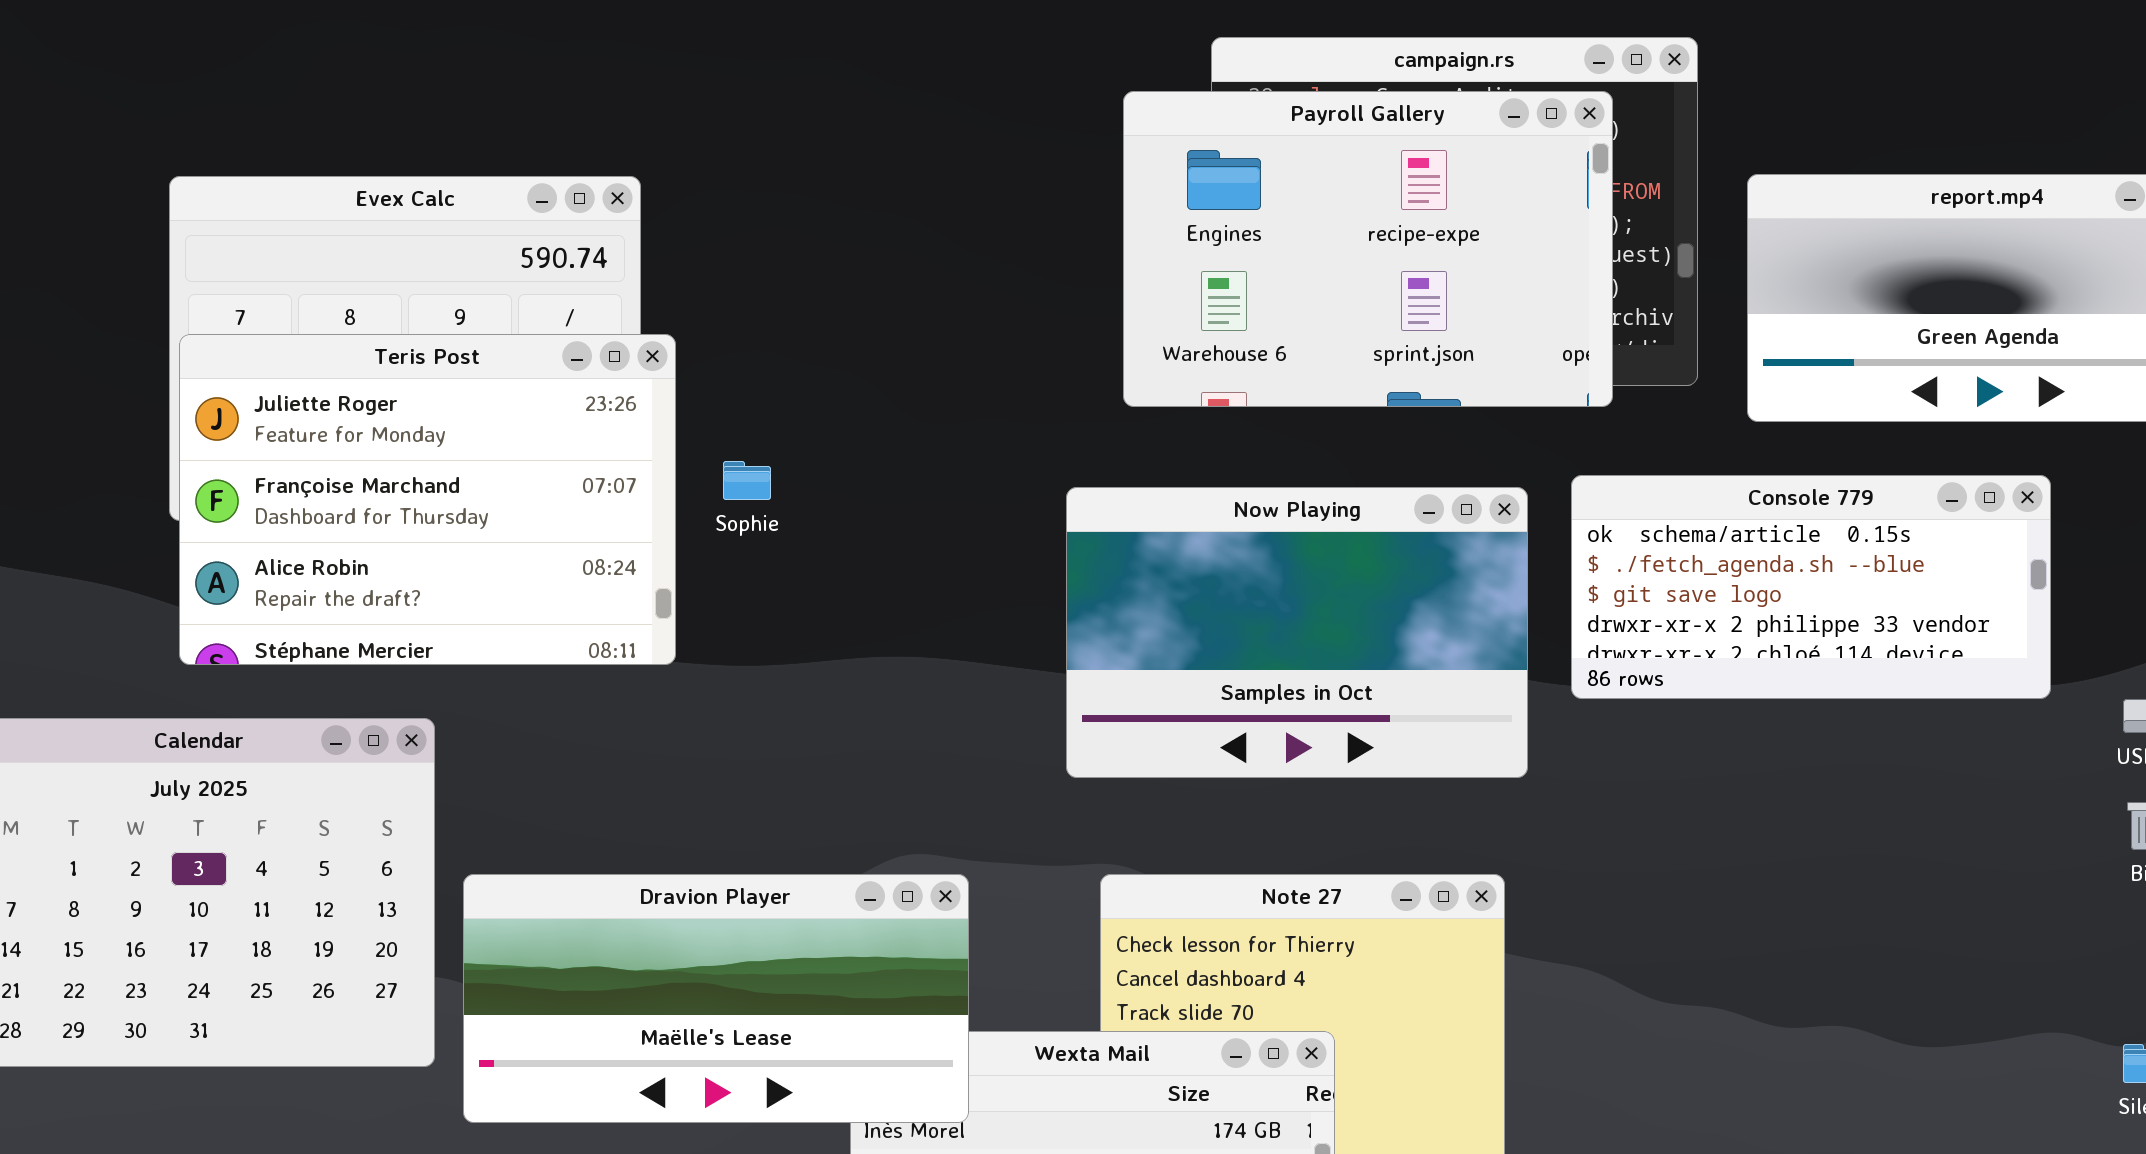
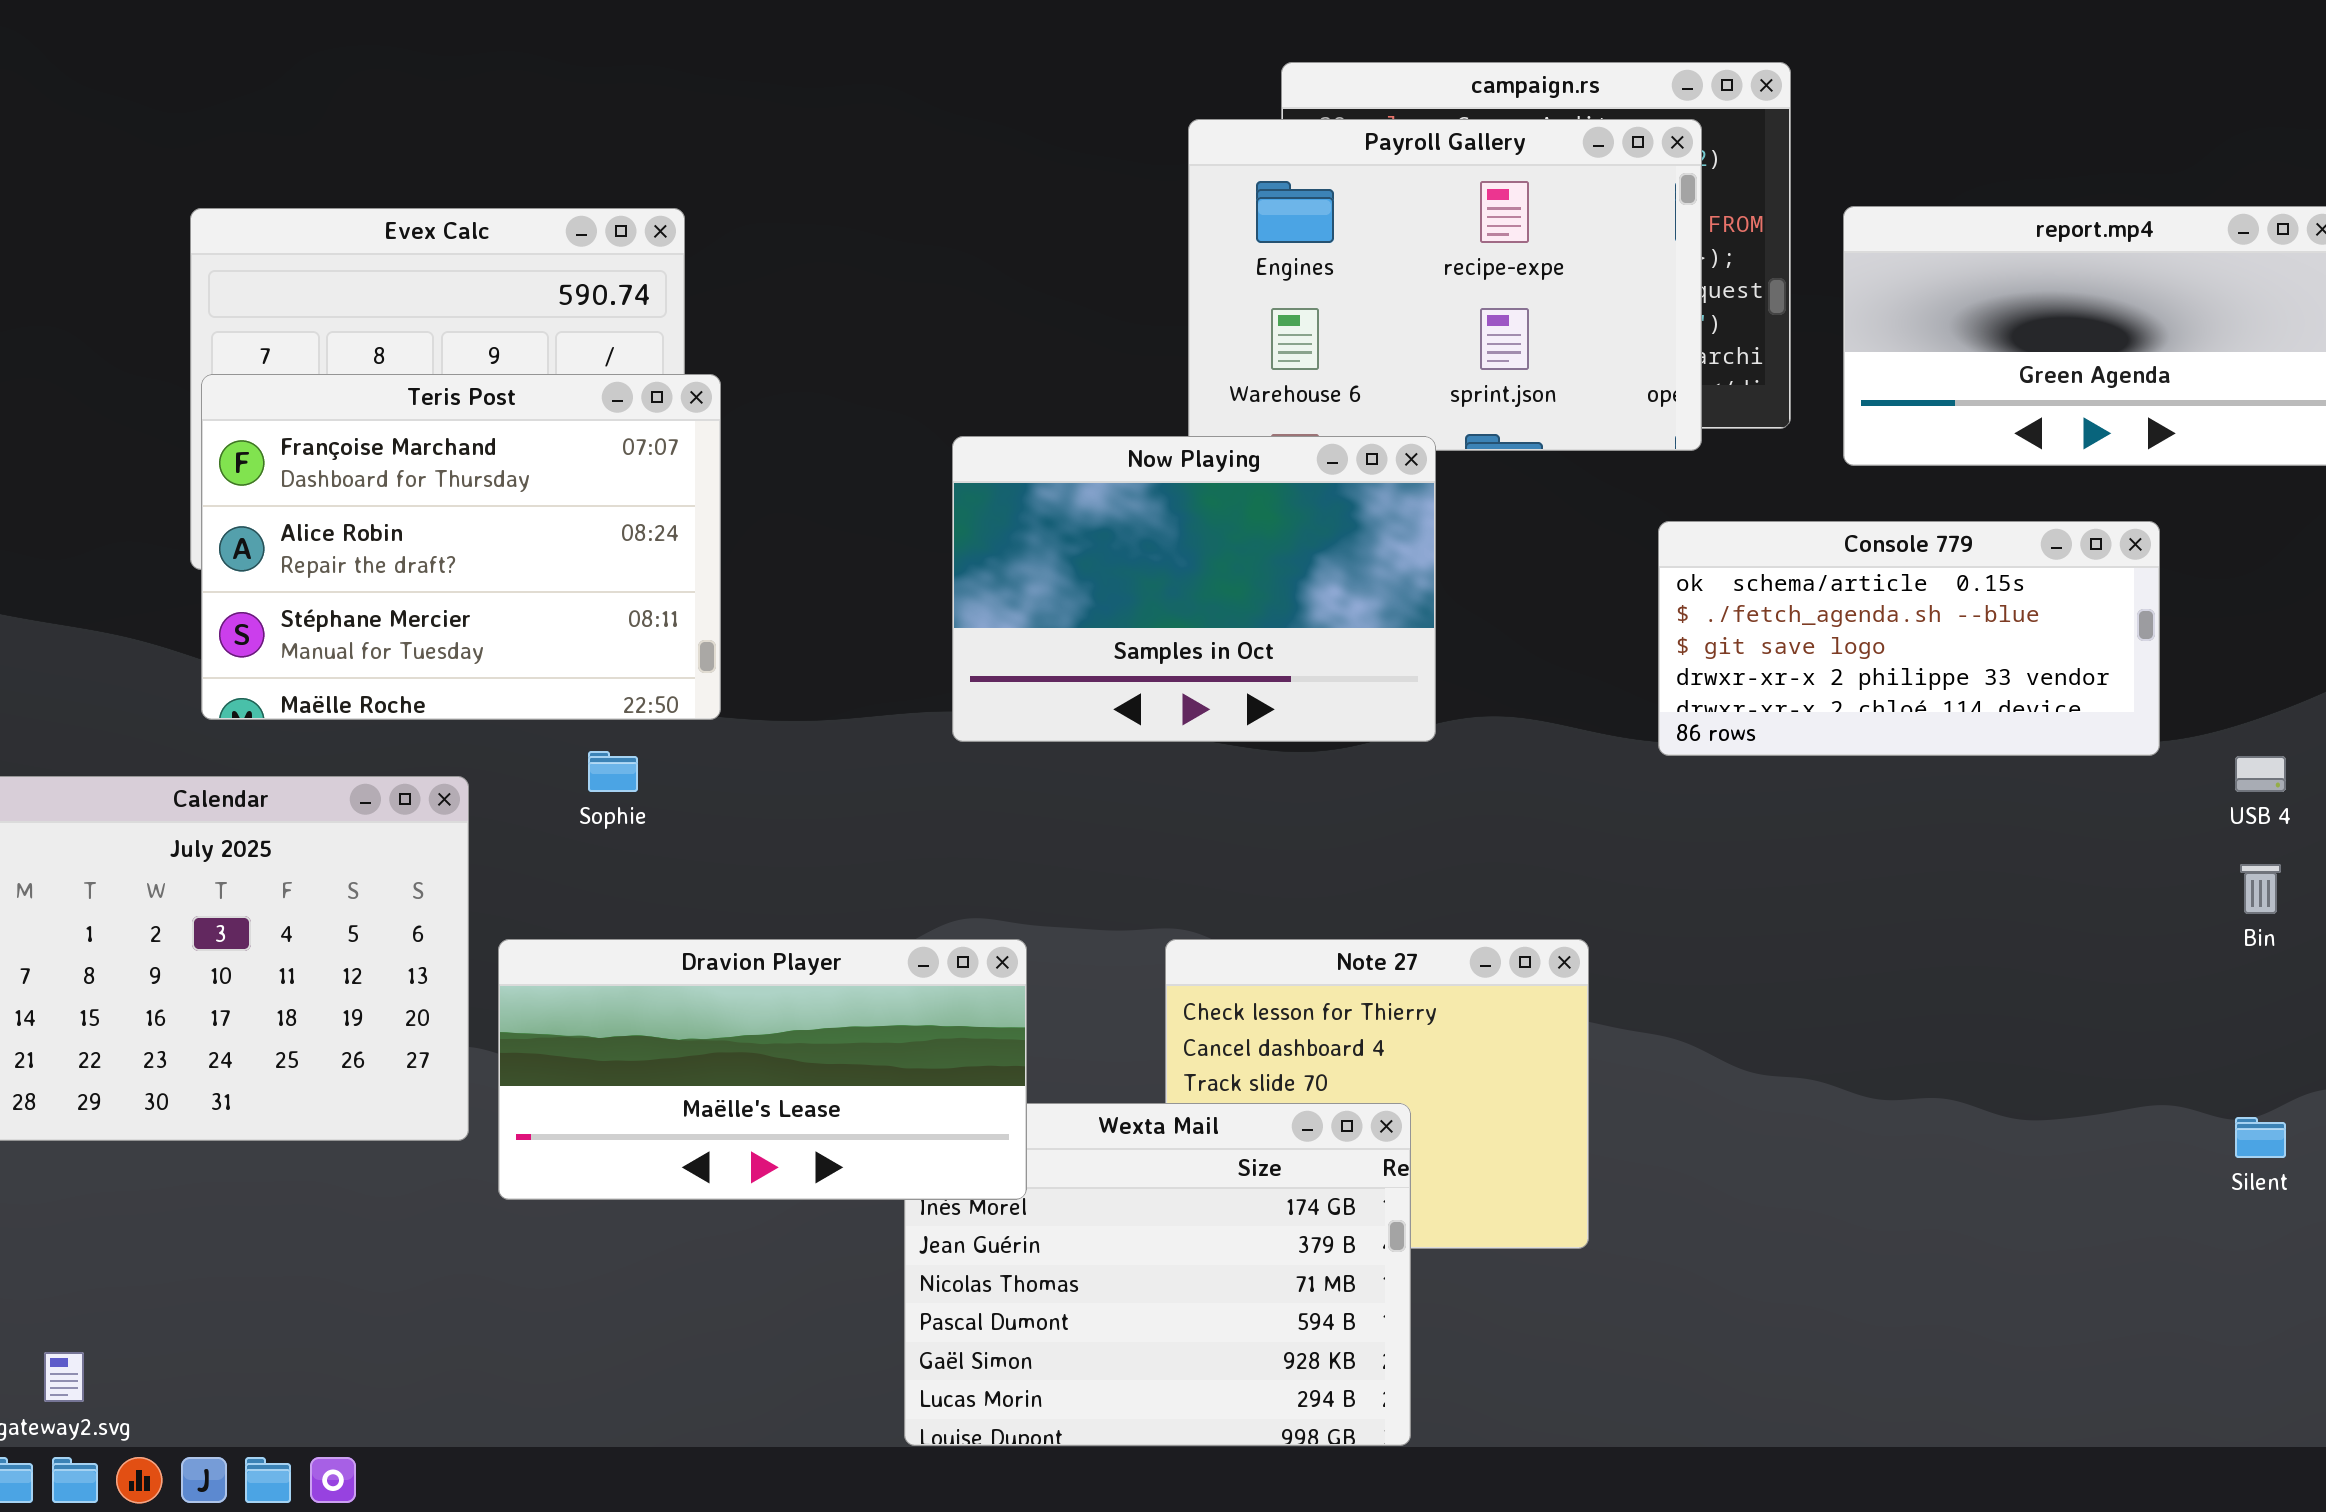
Teris Post: [179,334,676,665] -> [201,374,721,720], scrolled down 1 row
Sophie: [723,461,771,500] -> [588,751,638,792], moved
Now Playing: [1066,487,1528,778] -> [952,436,1436,742], moved

